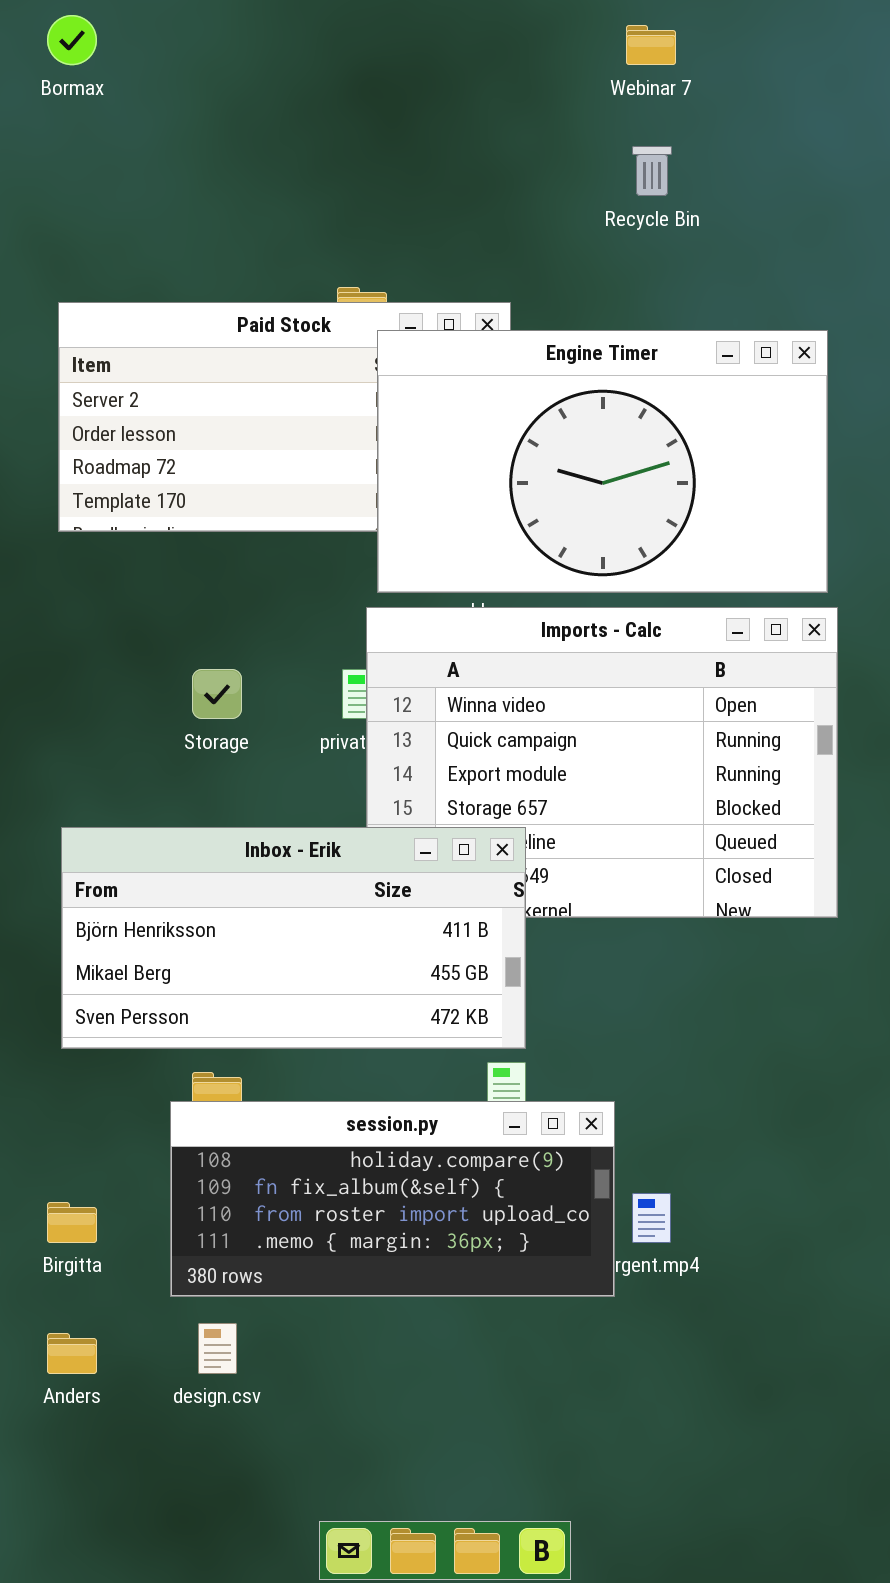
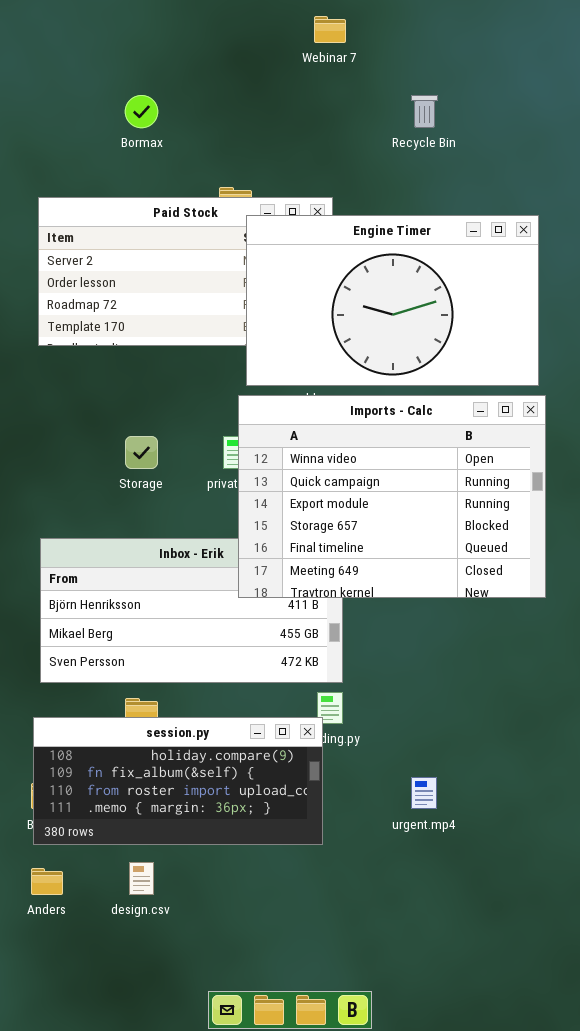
Bormax: [47,15,97,65] -> [125,95,158,128], moved
Webinar 7: [626,25,676,65] -> [314,16,346,43], moved
Imports - Calc: [366,607,838,918] -> [238,395,546,598], raised
session.py: [170,1101,615,1297] -> [33,717,323,845], moved

